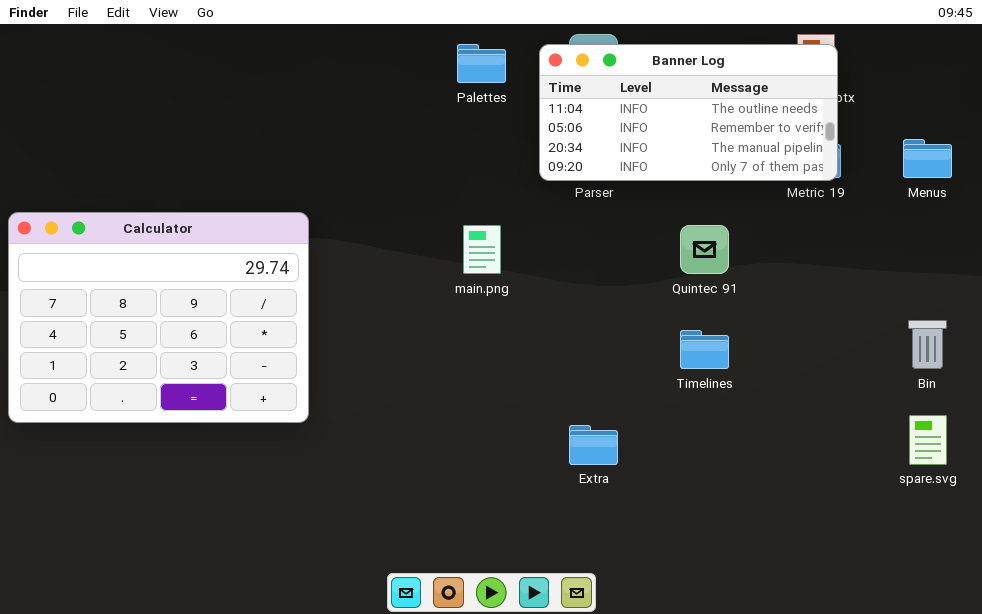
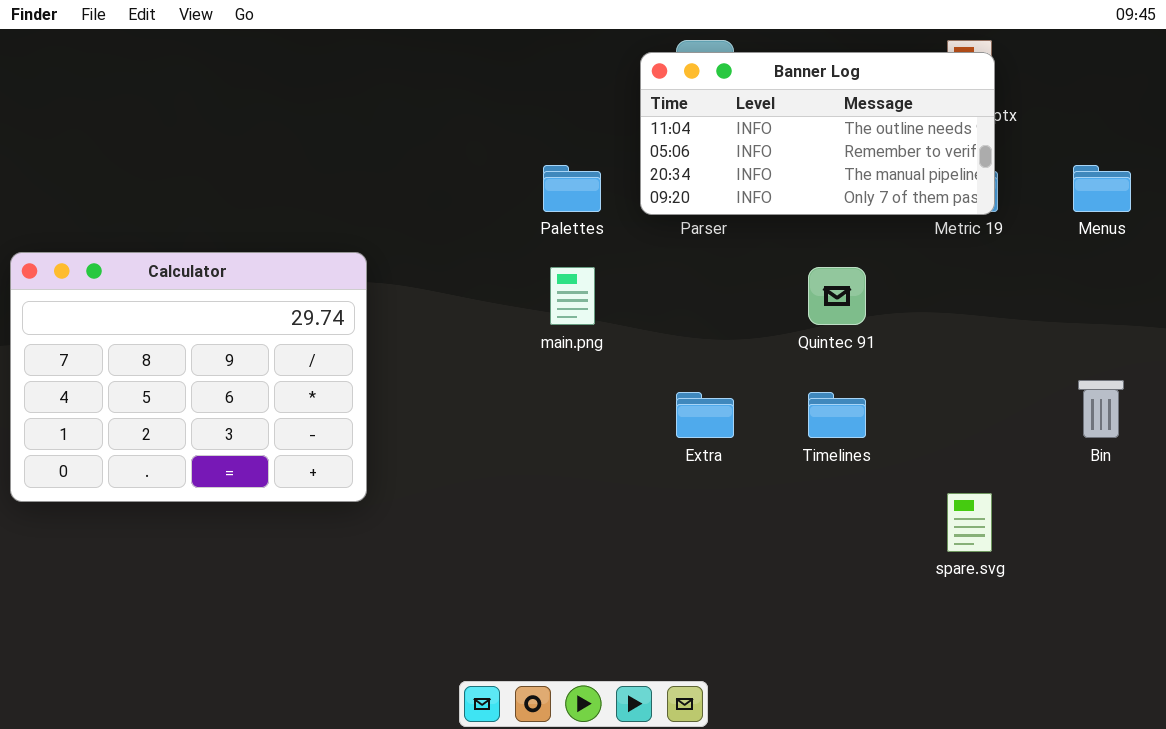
Palettes: [457,44,506,83] -> [543,165,601,212], moved
spare.svg: [909,415,947,465] -> [947,493,992,552], moved
Extra: [569,425,618,465] -> [676,392,734,438], moved

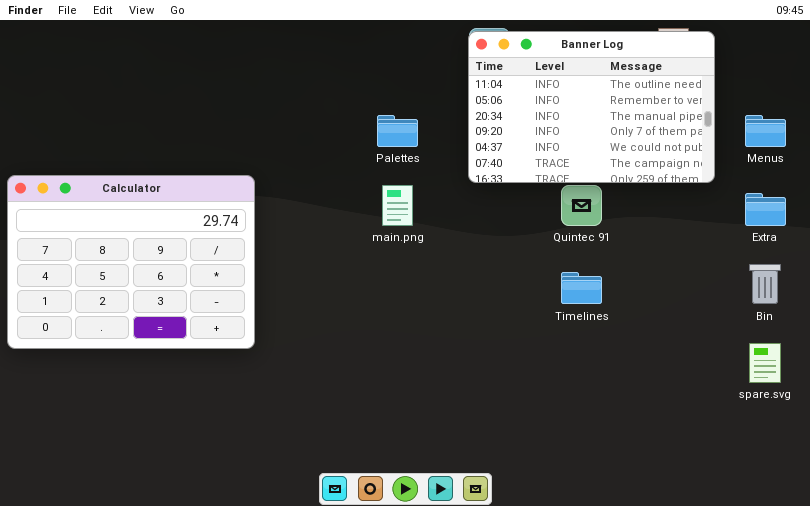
Banner Log: [640,52,995,215] -> [468,31,715,183], moved, resized
Extra: [676,392,734,438] -> [745,193,786,226], moved
spare.svg: [947,493,992,552] -> [749,343,781,383], moved

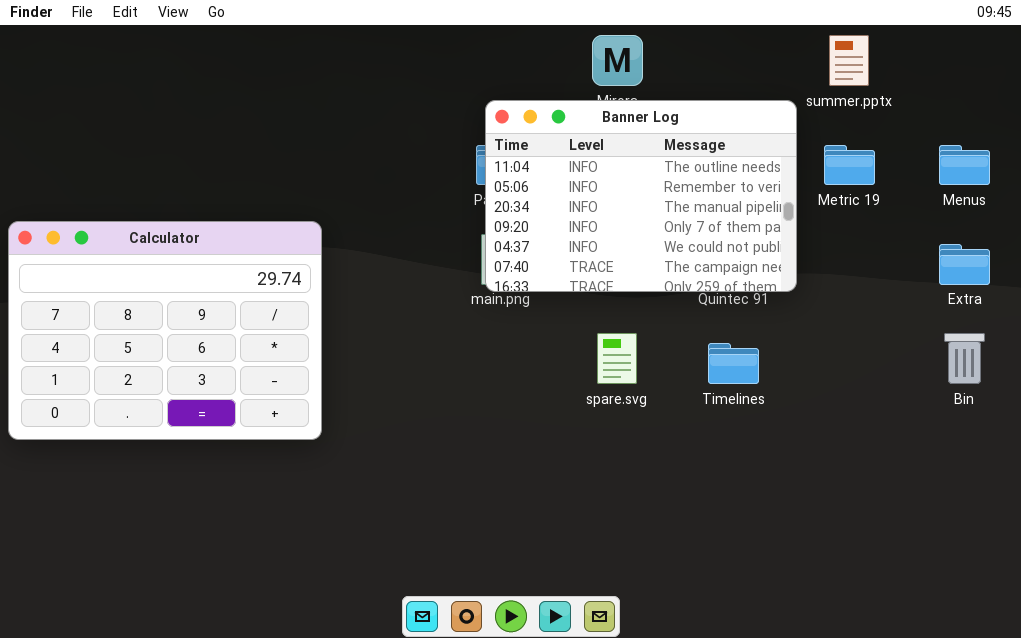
Banner Log: [468,31,715,183] -> [485,100,797,292], moved
spare.svg: [749,343,781,383] -> [597,333,637,384], moved

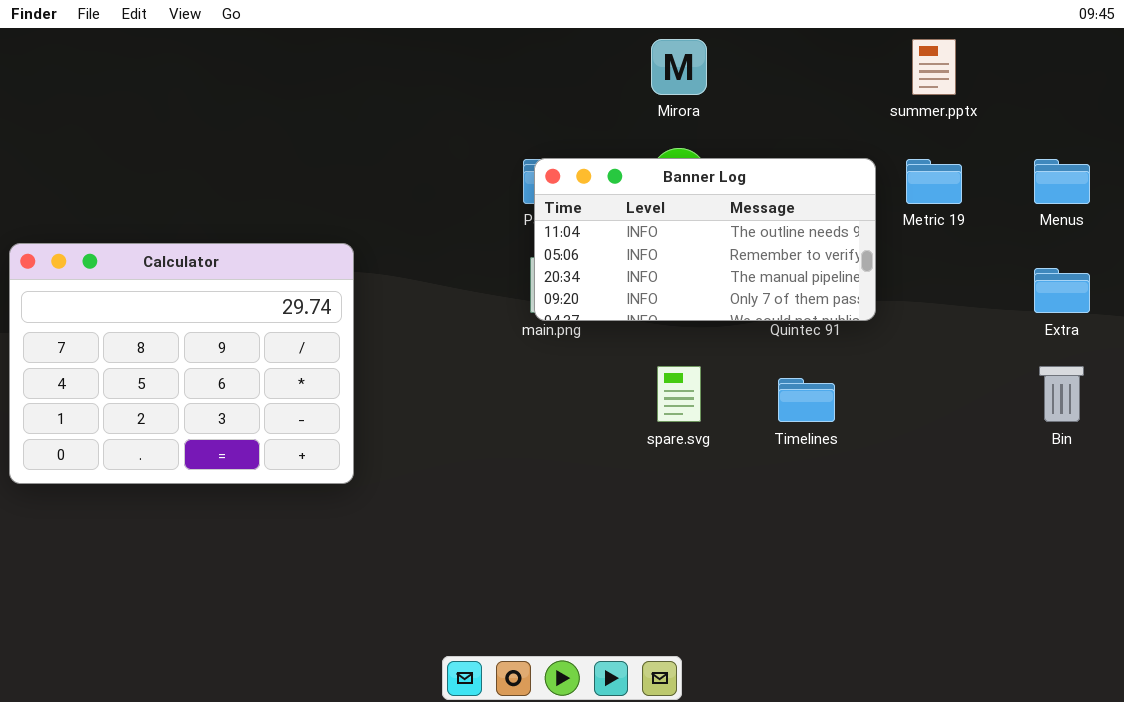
Banner Log: [485,100,797,292] -> [534,158,876,321], resized

